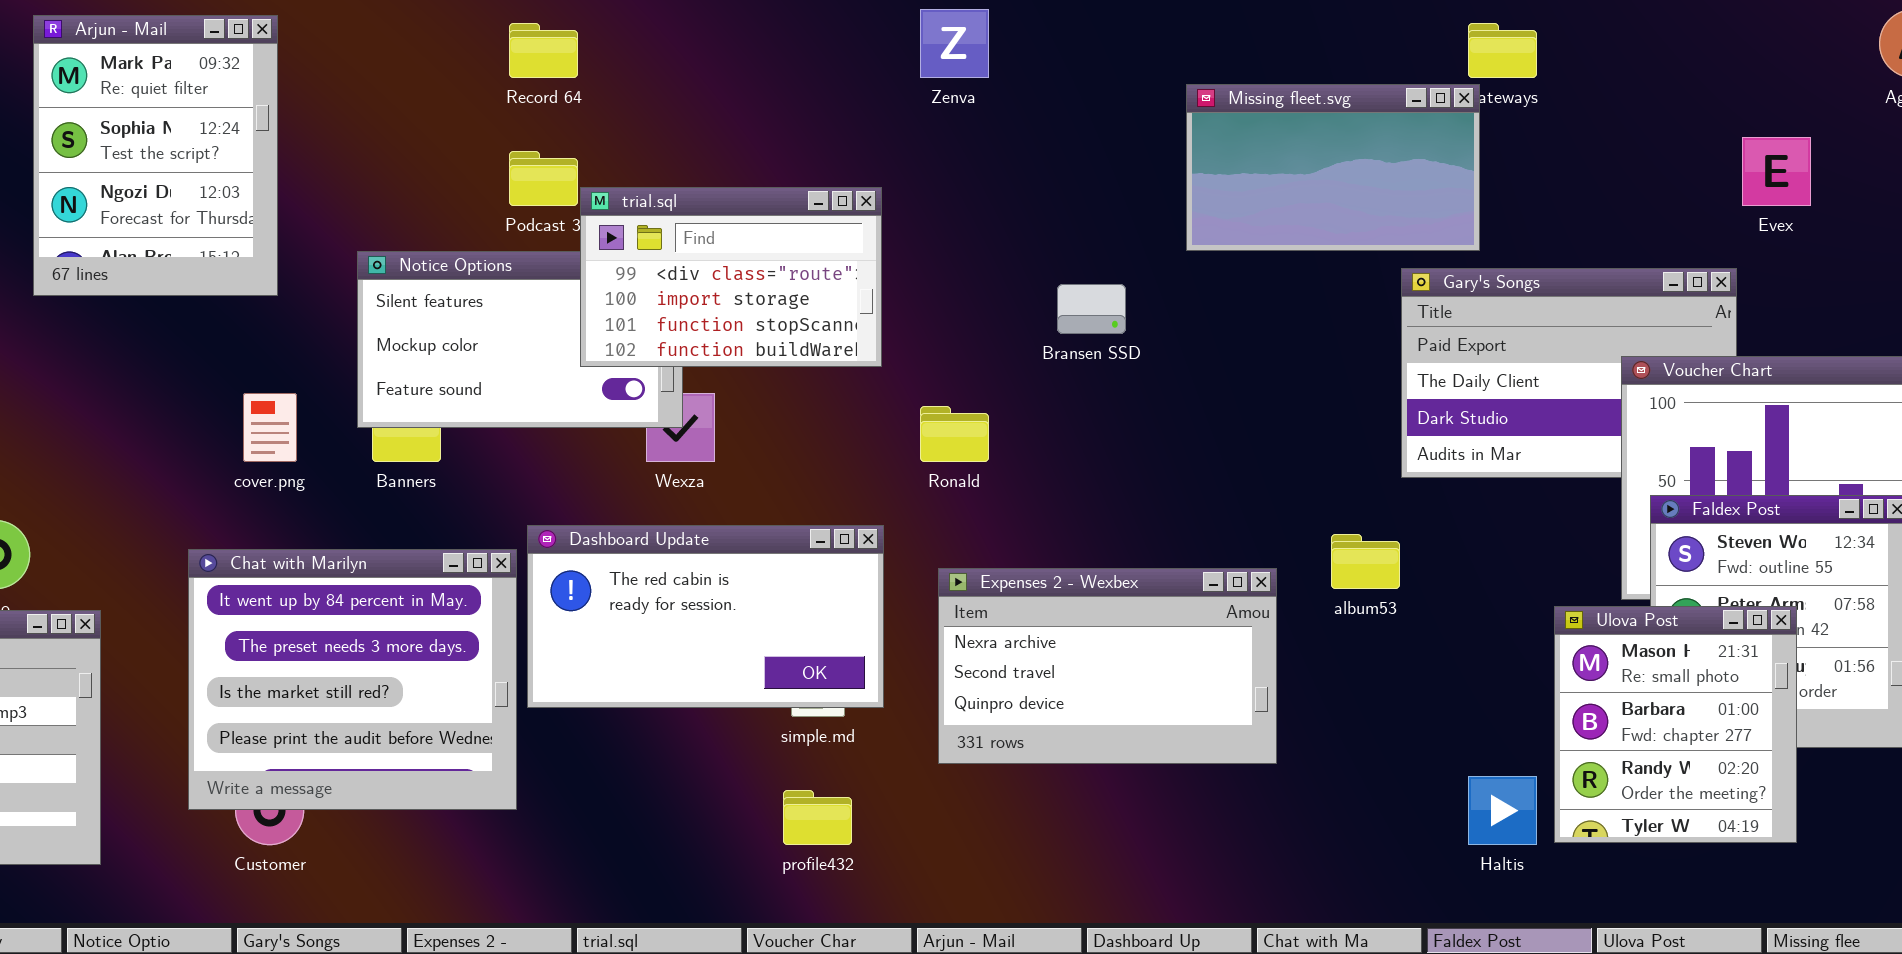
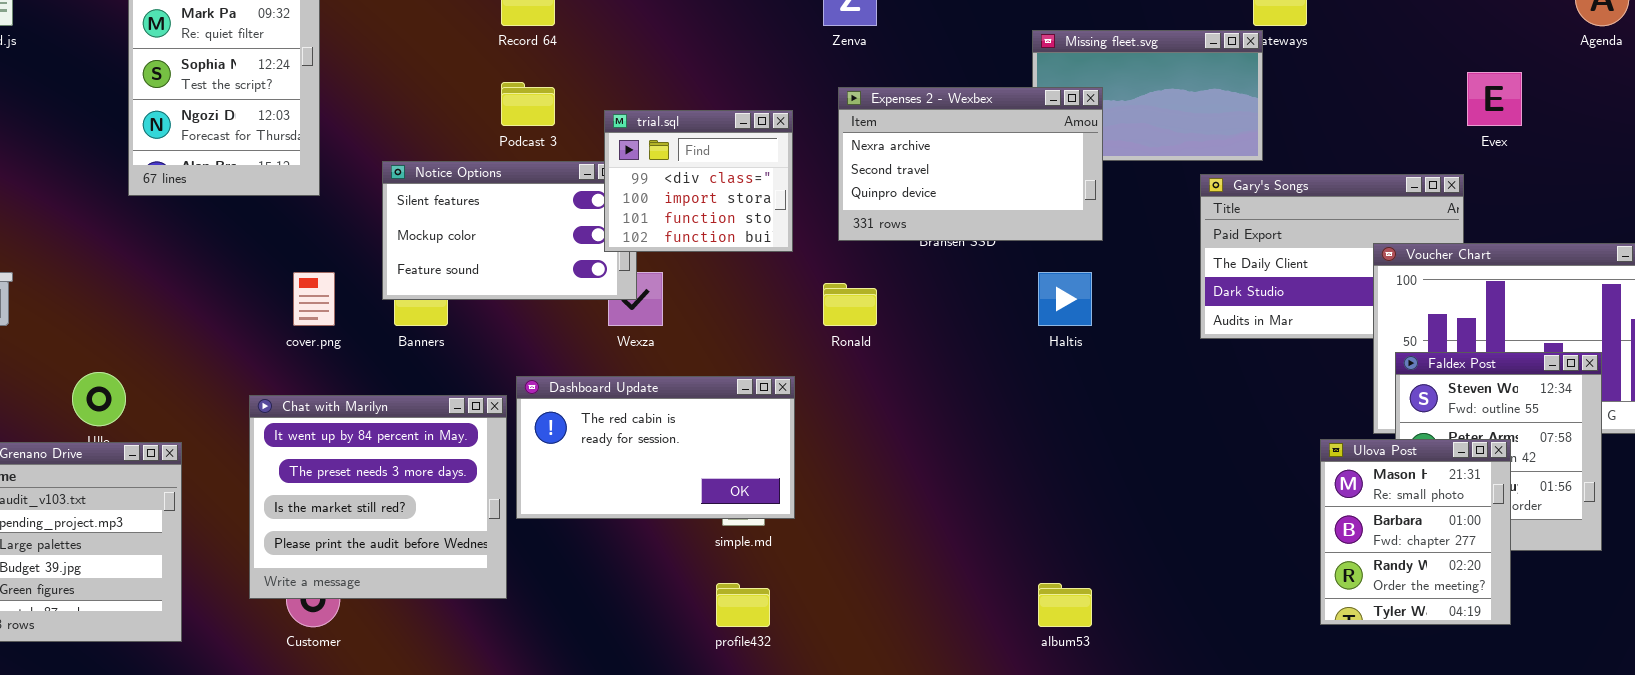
trial.sql: [580,187,882,367] -> [604,110,793,252], resized
album53: [1331,534,1400,589] -> [1038,583,1092,627], moved
Expenses 2 - Wexbex: [938,568,1277,764] -> [838,87,1103,241], moved
Haltis: [1468,776,1537,845] -> [1038,272,1092,326], moved

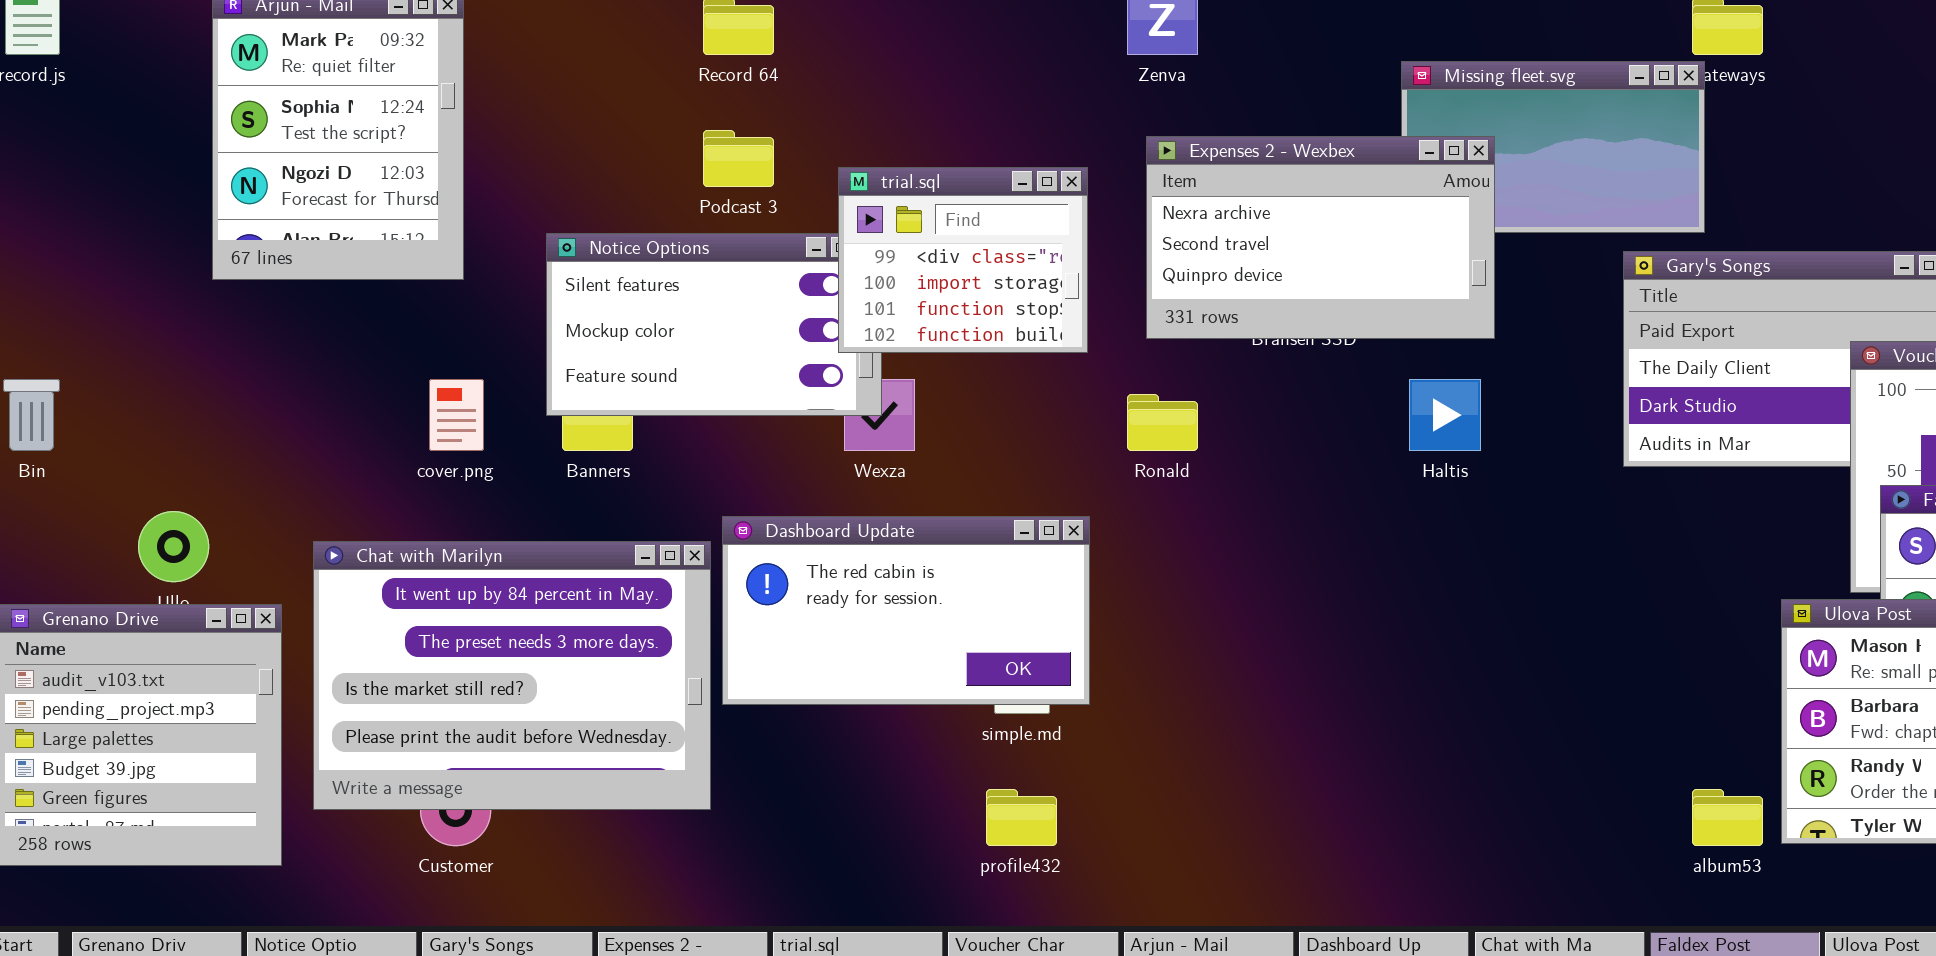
Chat with Marilyn: [249,395,507,599] -> [313,541,711,810], resized
album53: [1038,583,1092,627] -> [1692,789,1763,846], moved

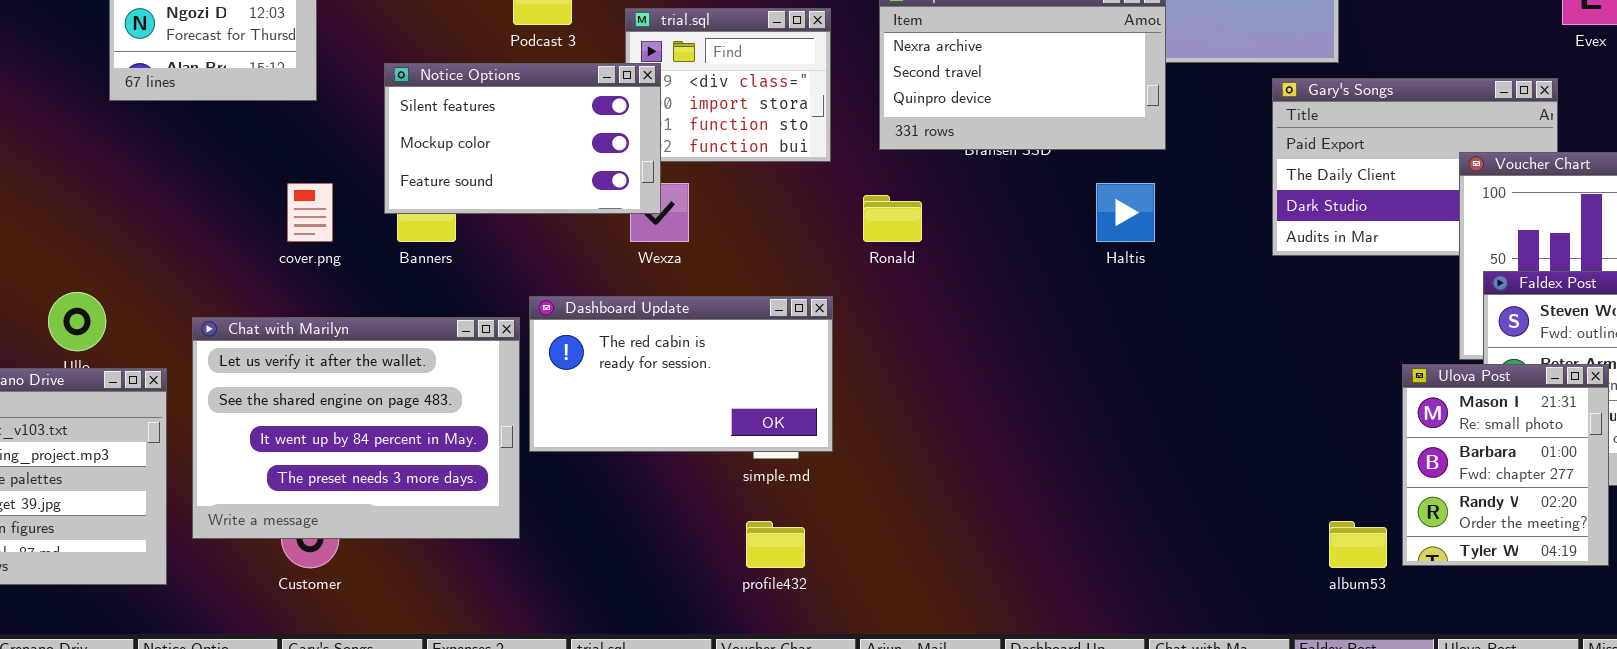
Notice Options: [546,233,882,416] -> [384,63,661,214], raised
Chat with Marilyn: [313,541,711,810] -> [192,317,520,539], scrolled up 2 rows

